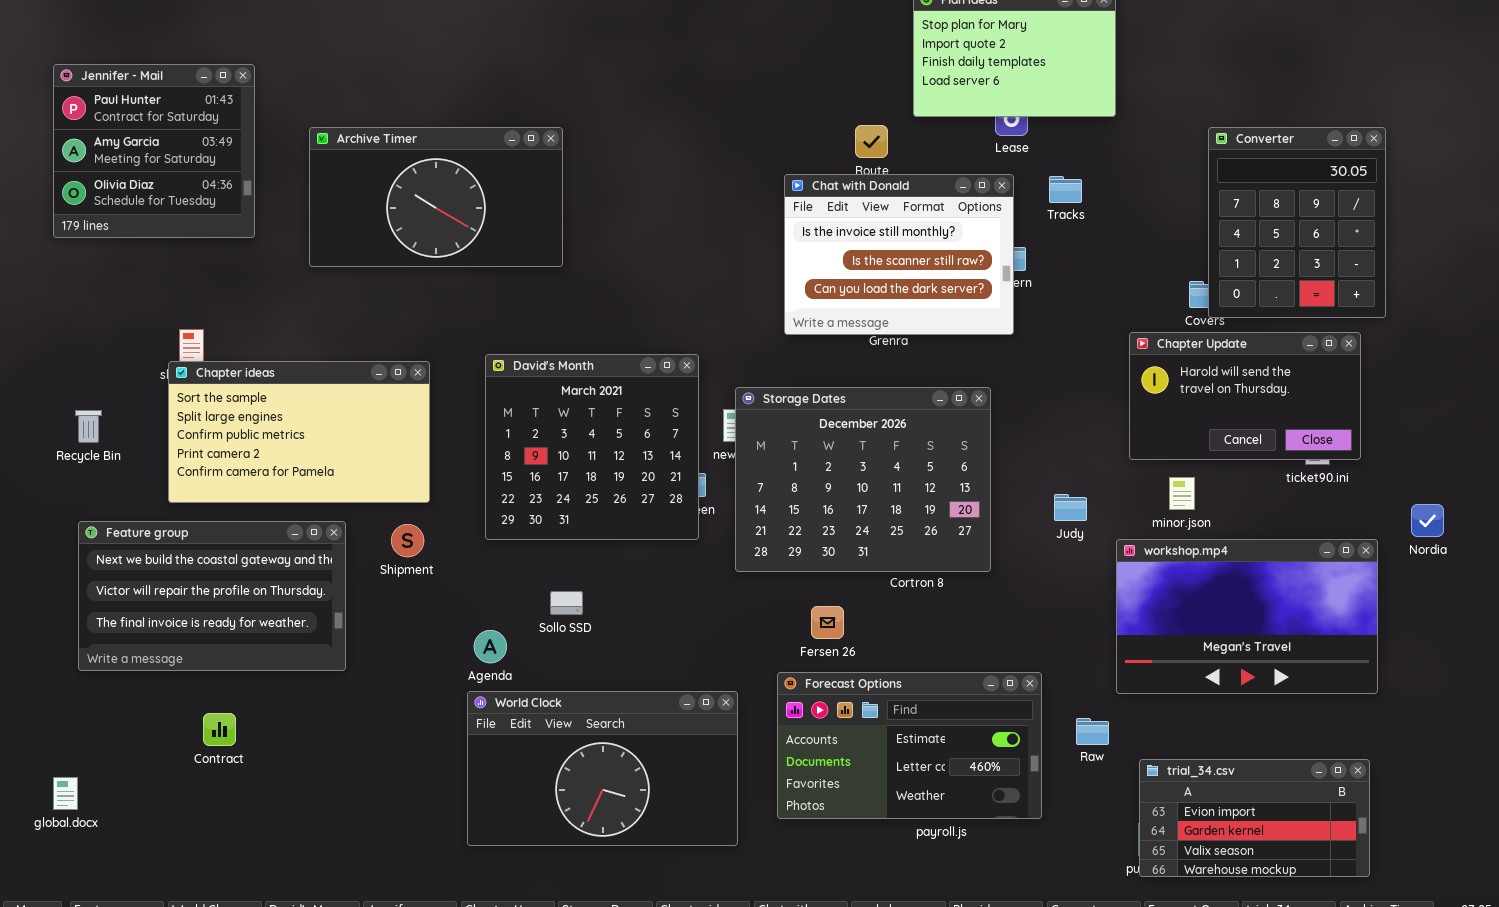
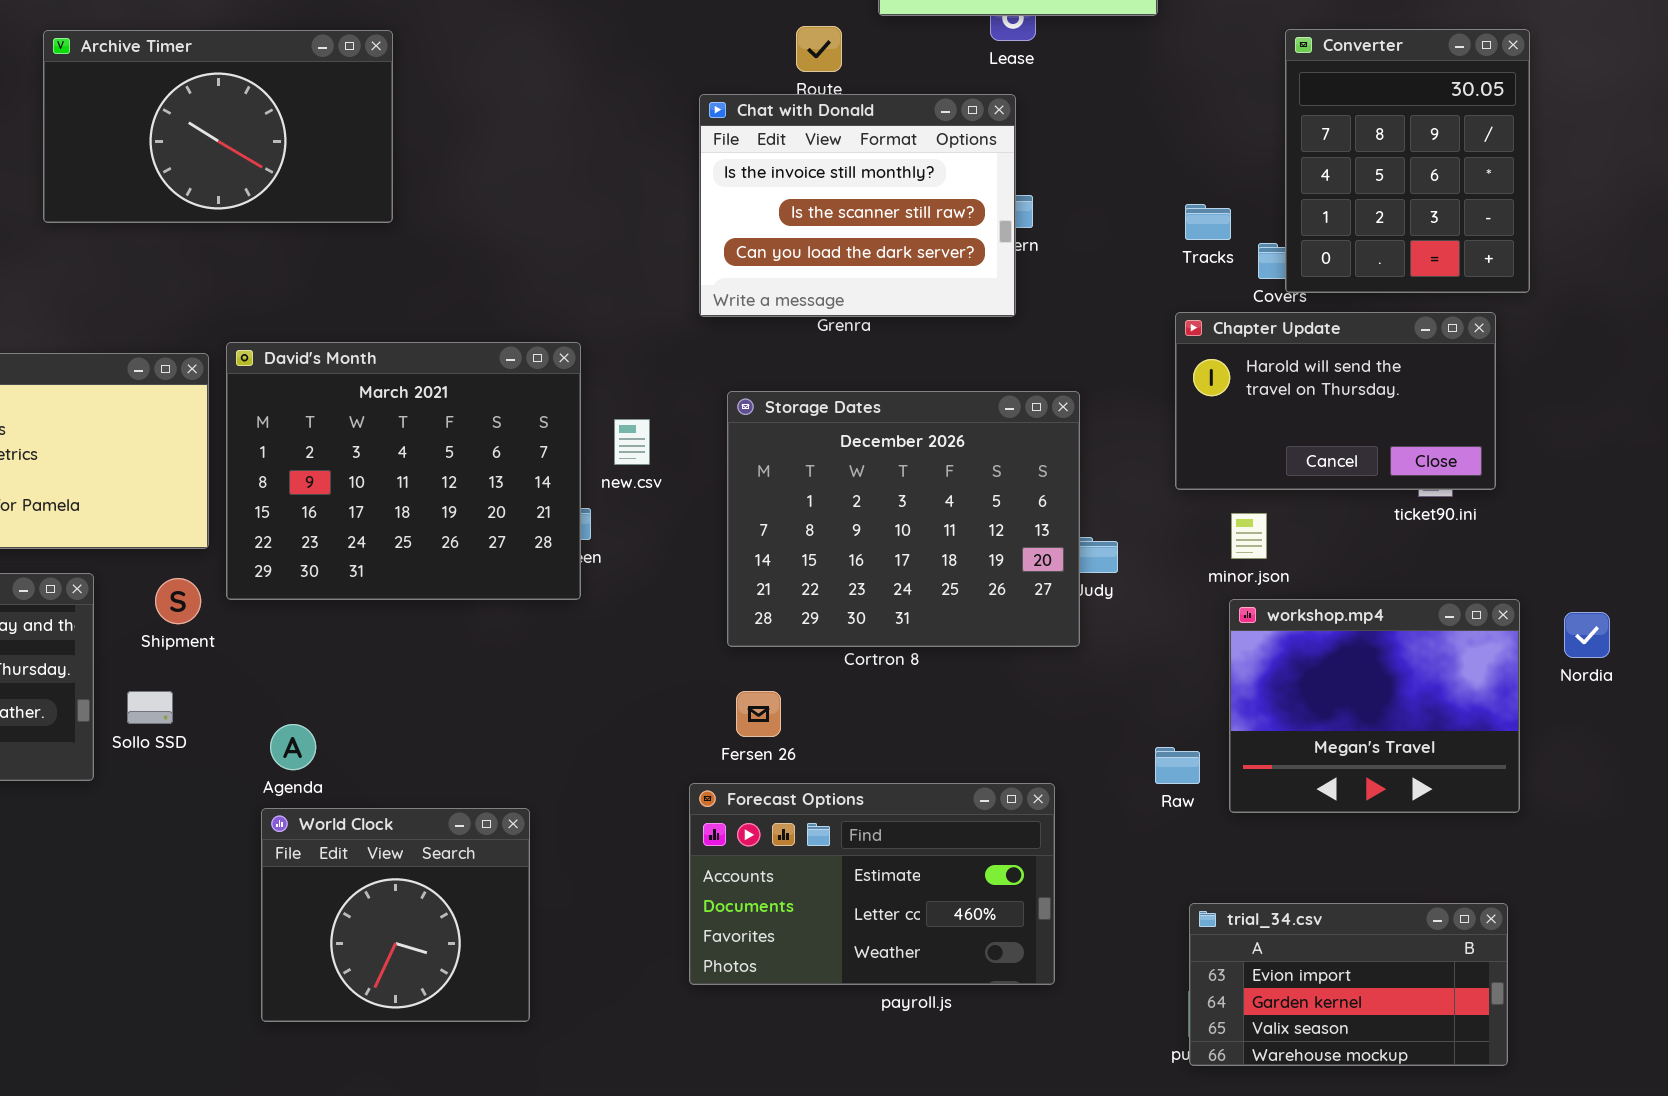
Tracks: [1049,176,1082,203] -> [1185,204,1231,240], moved
David's Month: [485,354,699,540] -> [226,342,581,600], resized
Storage Dates: [735,387,991,572] -> [727,391,1080,647], moved
Nordia: [1411,504,1444,537] -> [1564,612,1610,658], moved
workshop.mp4: [1116,539,1378,694] -> [1229,599,1520,813], resized
Sollo SSD: [550,591,583,615] -> [127,691,173,724], moved
World Clock: [467,691,738,846] -> [261,808,530,1022], resized
Raw: [1076,718,1109,745] -> [1155,747,1200,784], moved

